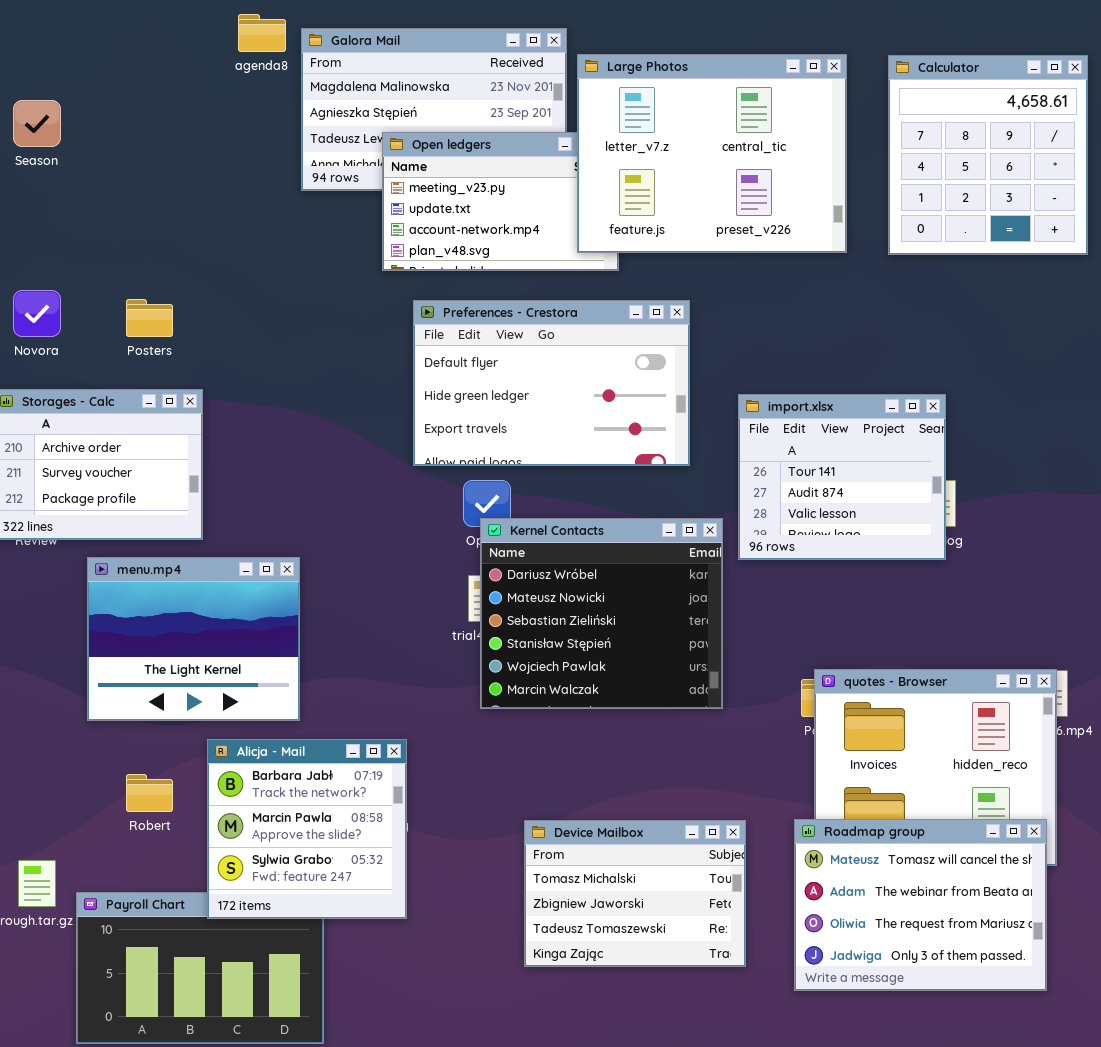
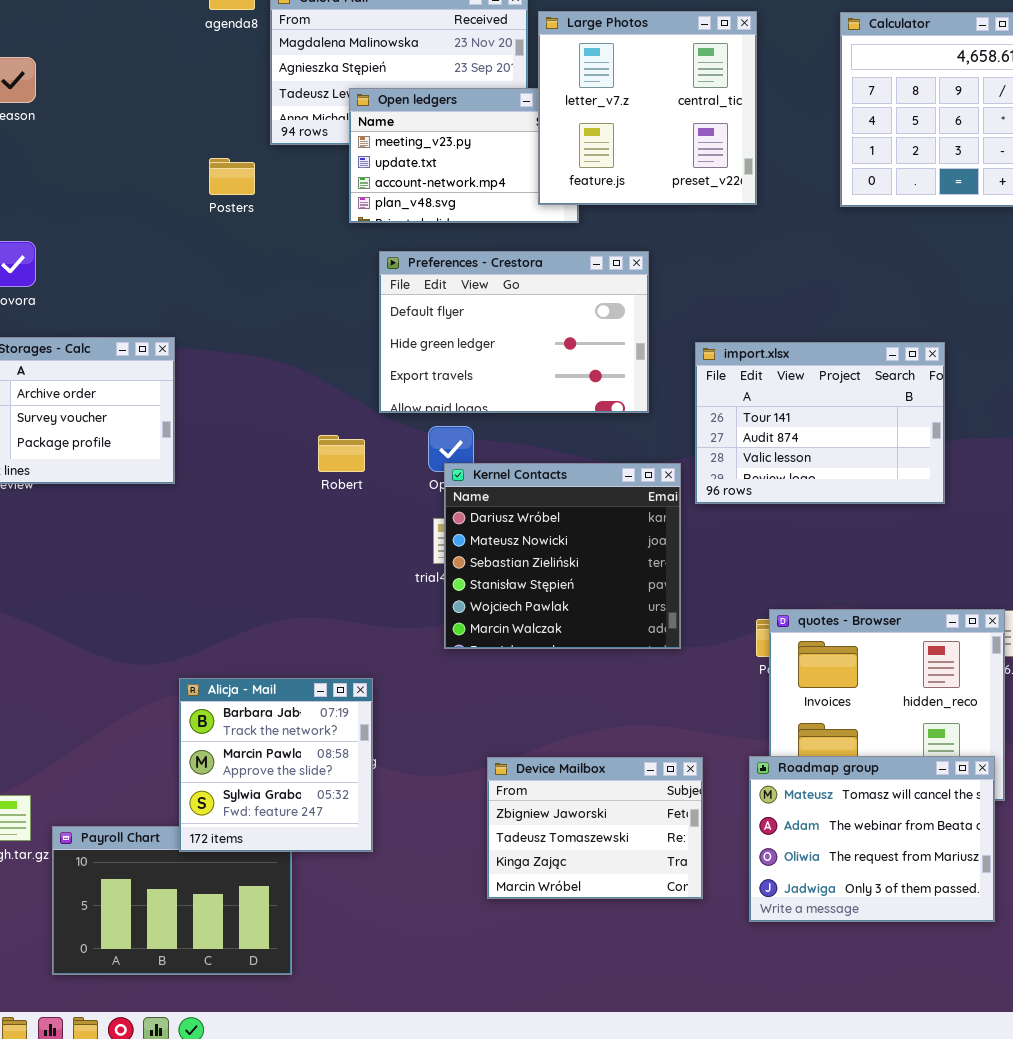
Large Photos: [577,54,847,253] -> [538,11,757,205], resized
Posters: [126,299,173,337] -> [209,158,255,195], moved
import.xlsx: [738,394,946,560] -> [695,342,945,504], resized
menu.mp4: [87,557,300,721] -> none, closed
Robert: [126,774,173,812] -> [318,435,365,472], moved
Device Mailbox: [524,820,746,967] -> [487,757,703,899], scrolled down 1 row

